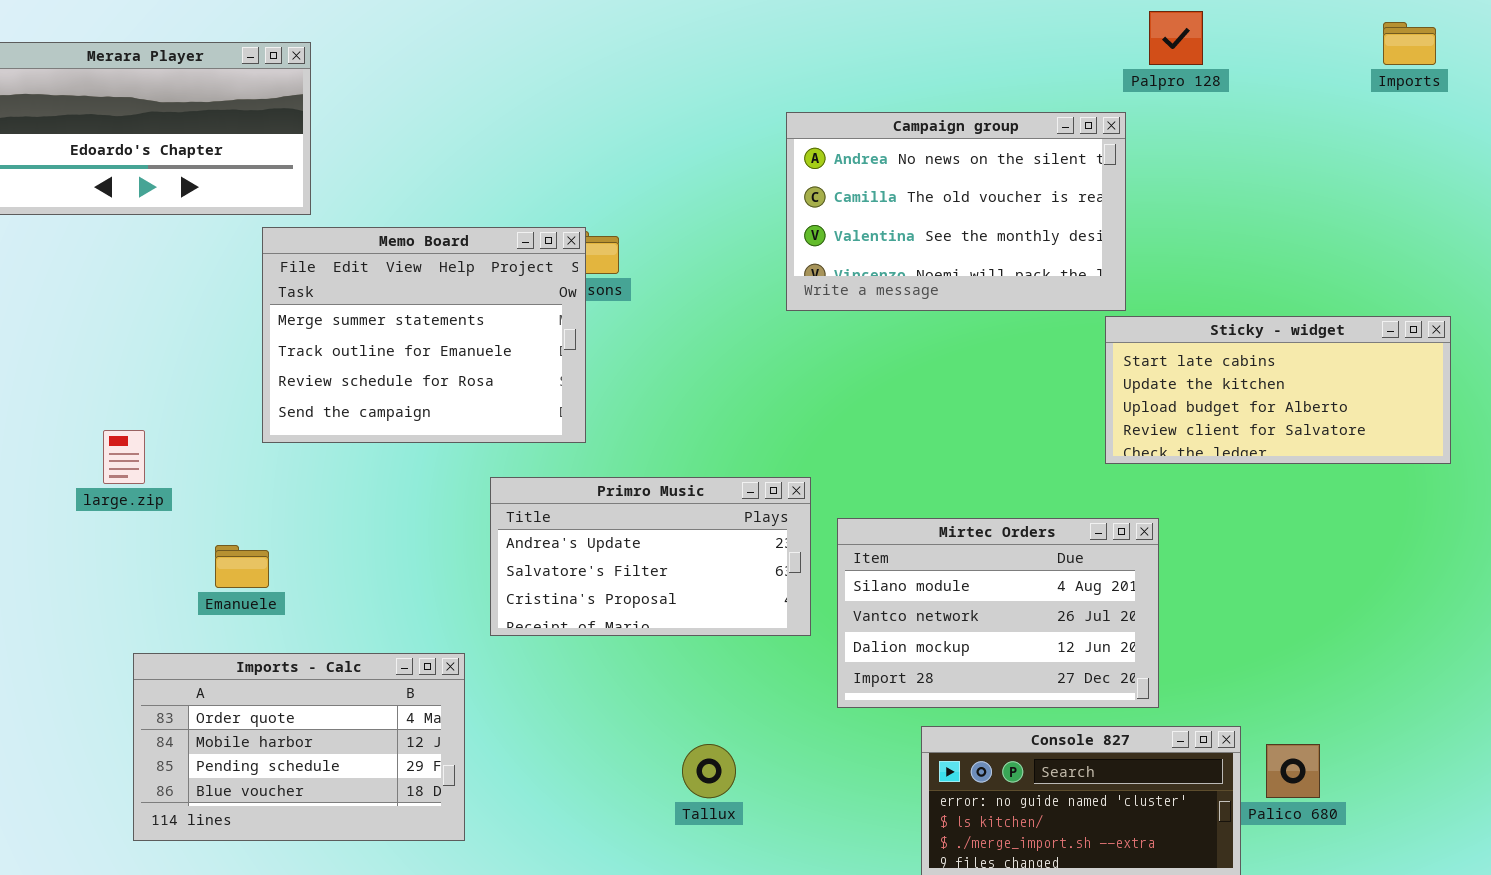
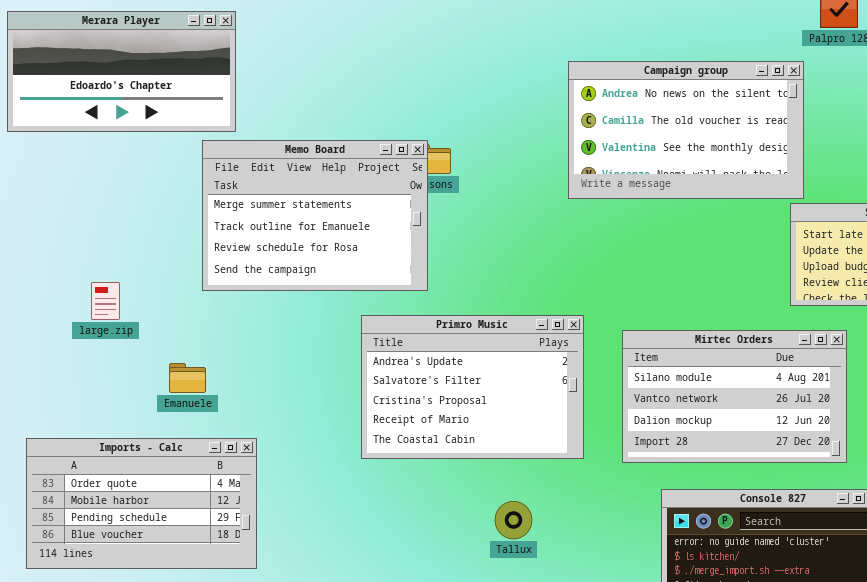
Primro Music: [490,477,811,636] -> [361,315,584,459], resized
Mirtec Orders: [837,518,1159,708] -> [622,330,847,463], moved
Imports - Calc: [133,653,465,841] -> [26,438,257,569], moved

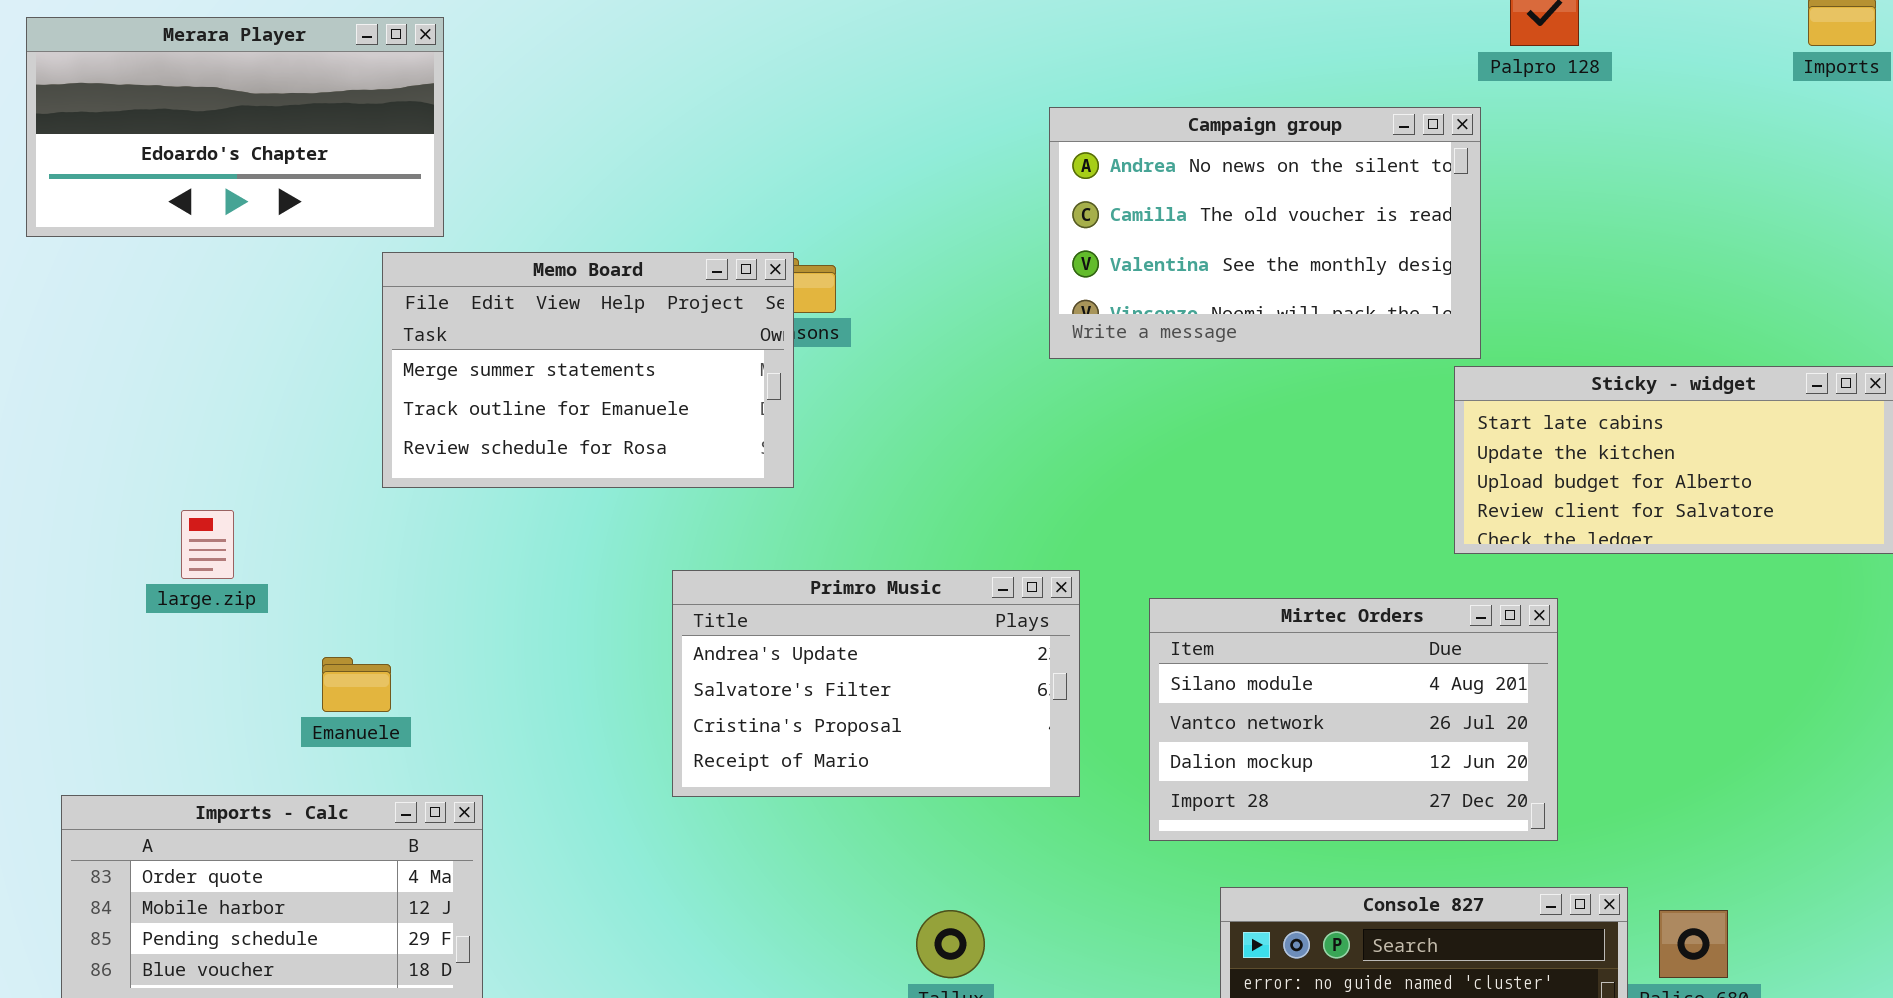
Memo Board: [202,140,428,291] -> [382,252,794,488], resized
Primro Music: [361,315,584,459] -> [672,570,1080,797], resized

